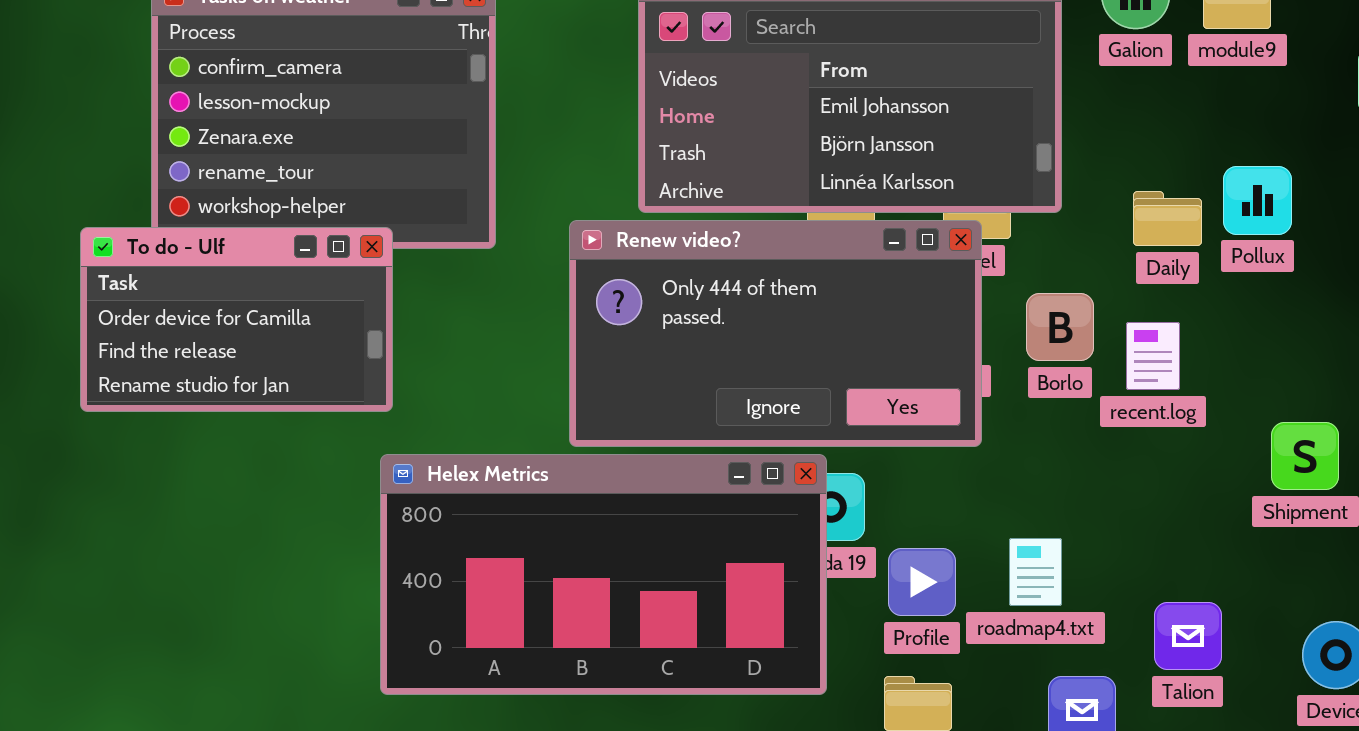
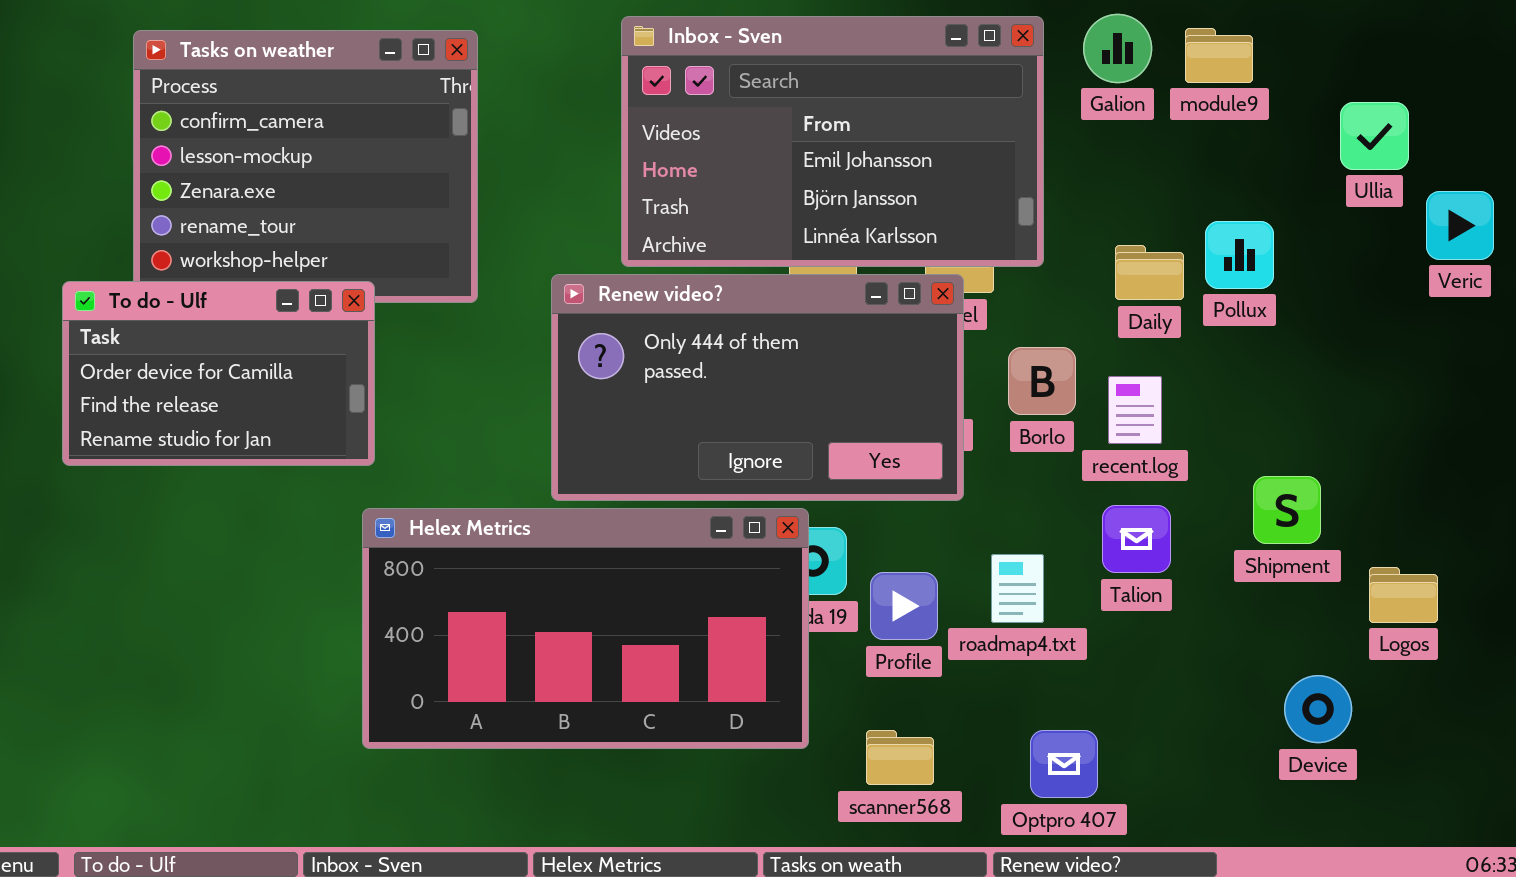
roadmap4.txt: [1009,538,1062,606] -> [991,554,1044,623], moved
Profile: [888,548,956,616] -> [870,572,938,640], moved
Talion: [1154,602,1222,670] -> [1102,505,1171,573], moved

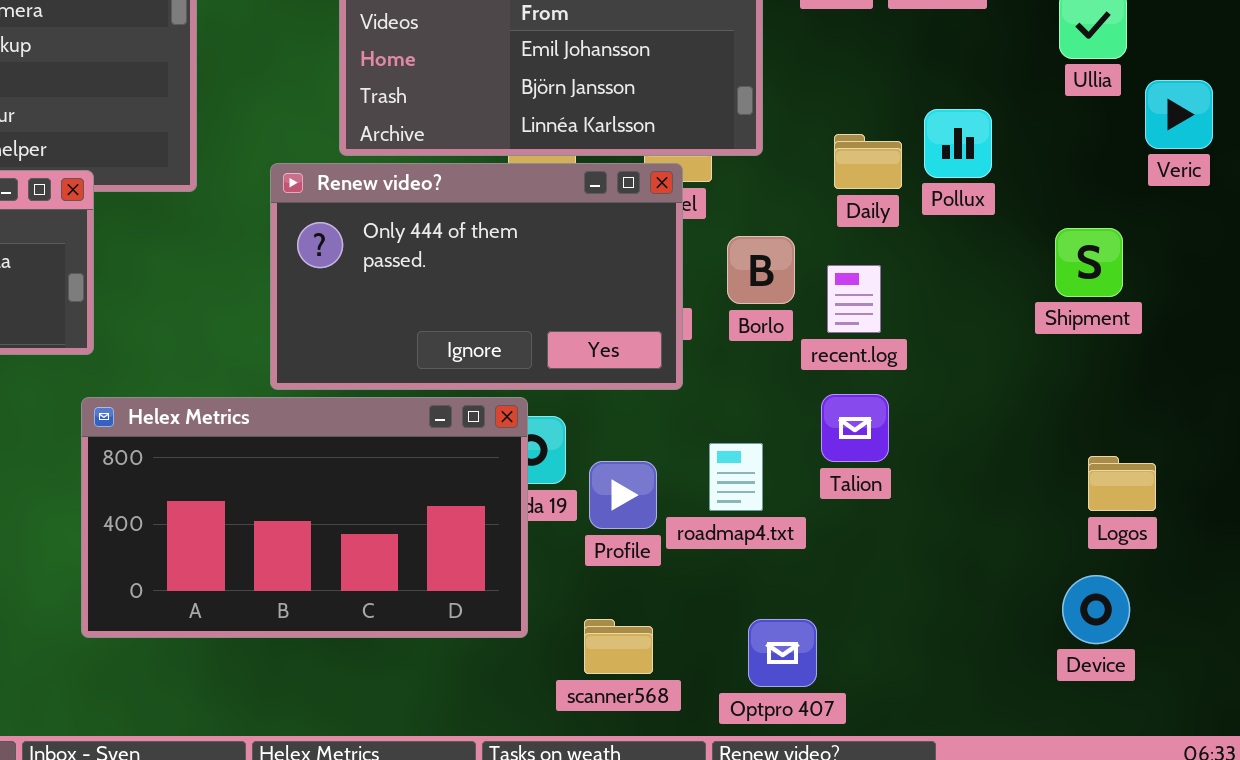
Shipment: [1253,476,1321,544] -> [1055,228,1123,297], moved
Device: [1284,675,1352,743] -> [1062,575,1130,644], moved

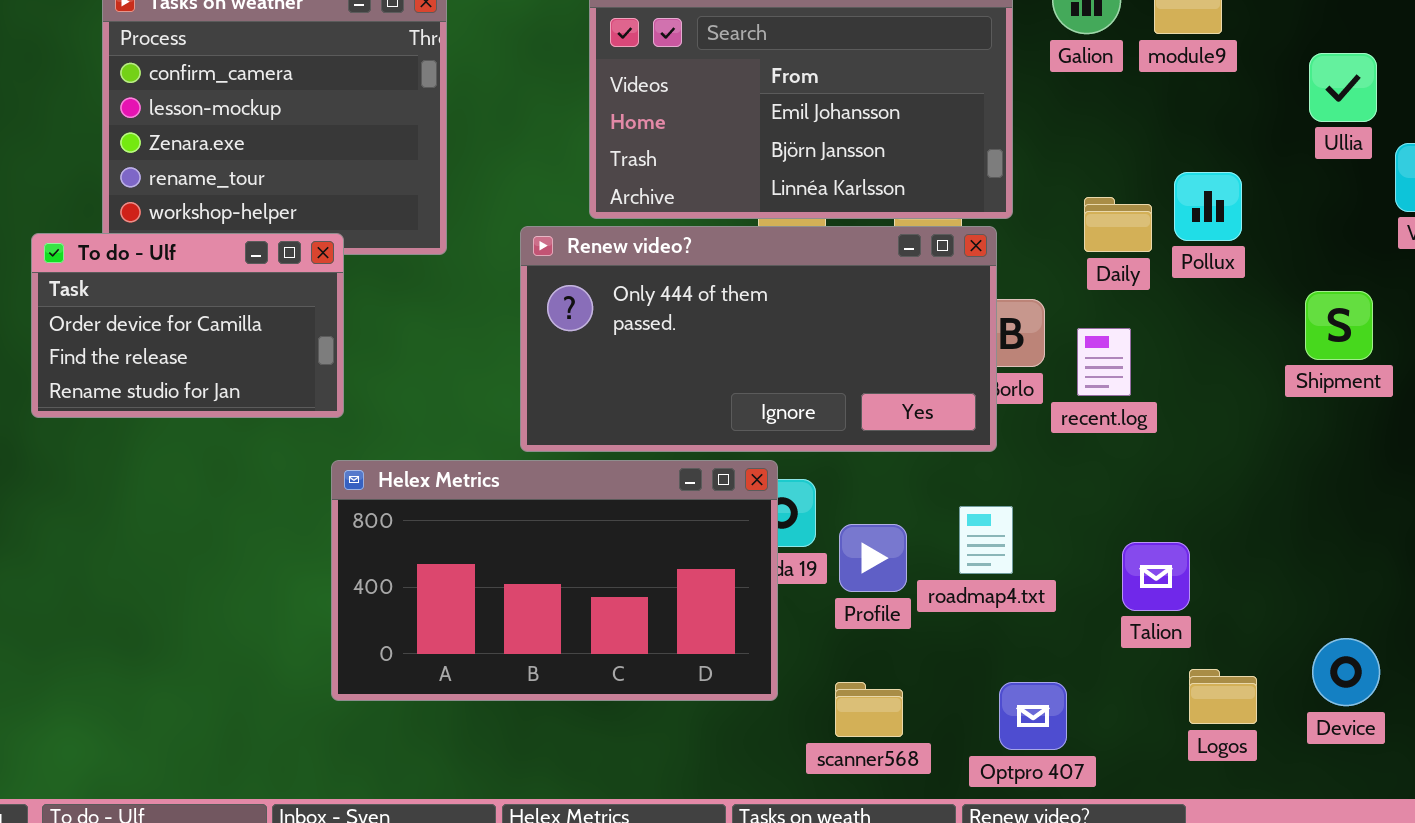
Renew video?: [270,163,683,390] -> [520,226,997,452], resized
Talion: [821,394,889,462] -> [1122,542,1190,611], moved
Logos: [1088,456,1156,511] -> [1189,669,1257,724], moved

